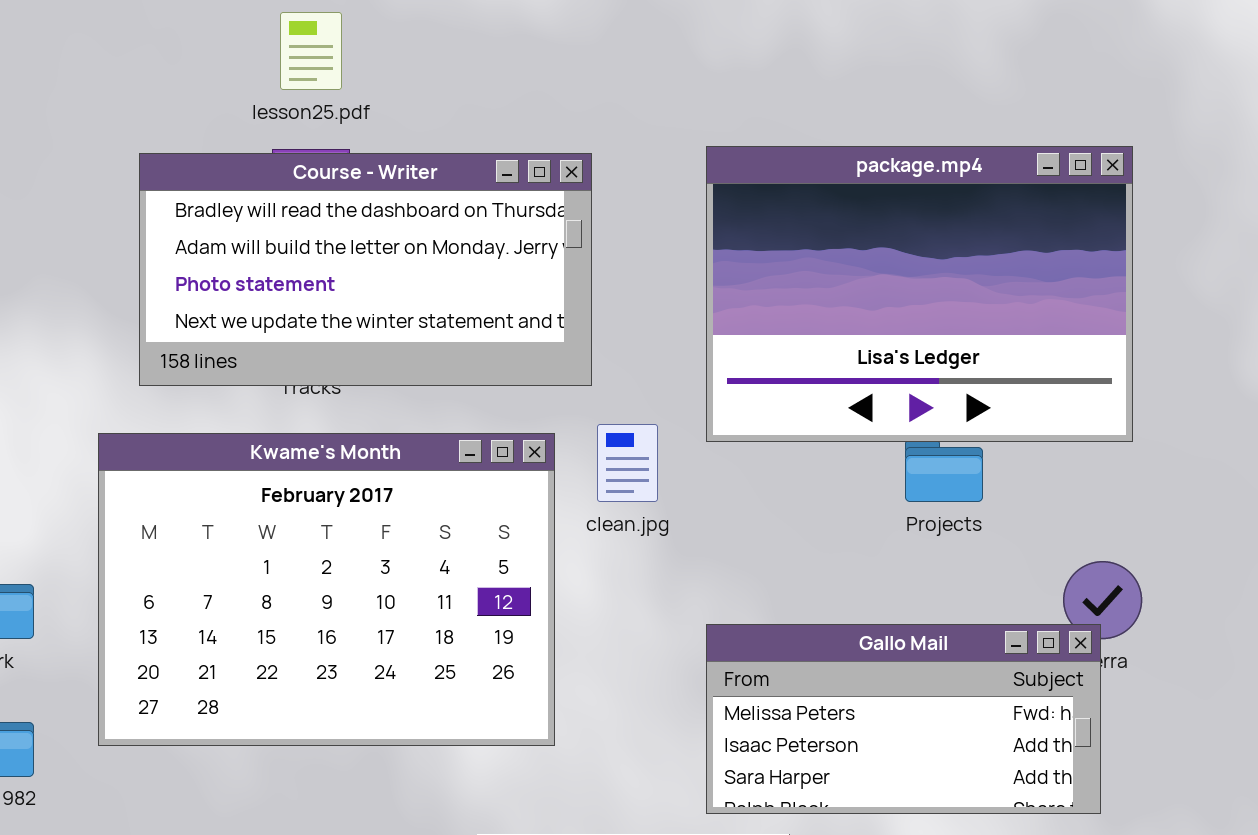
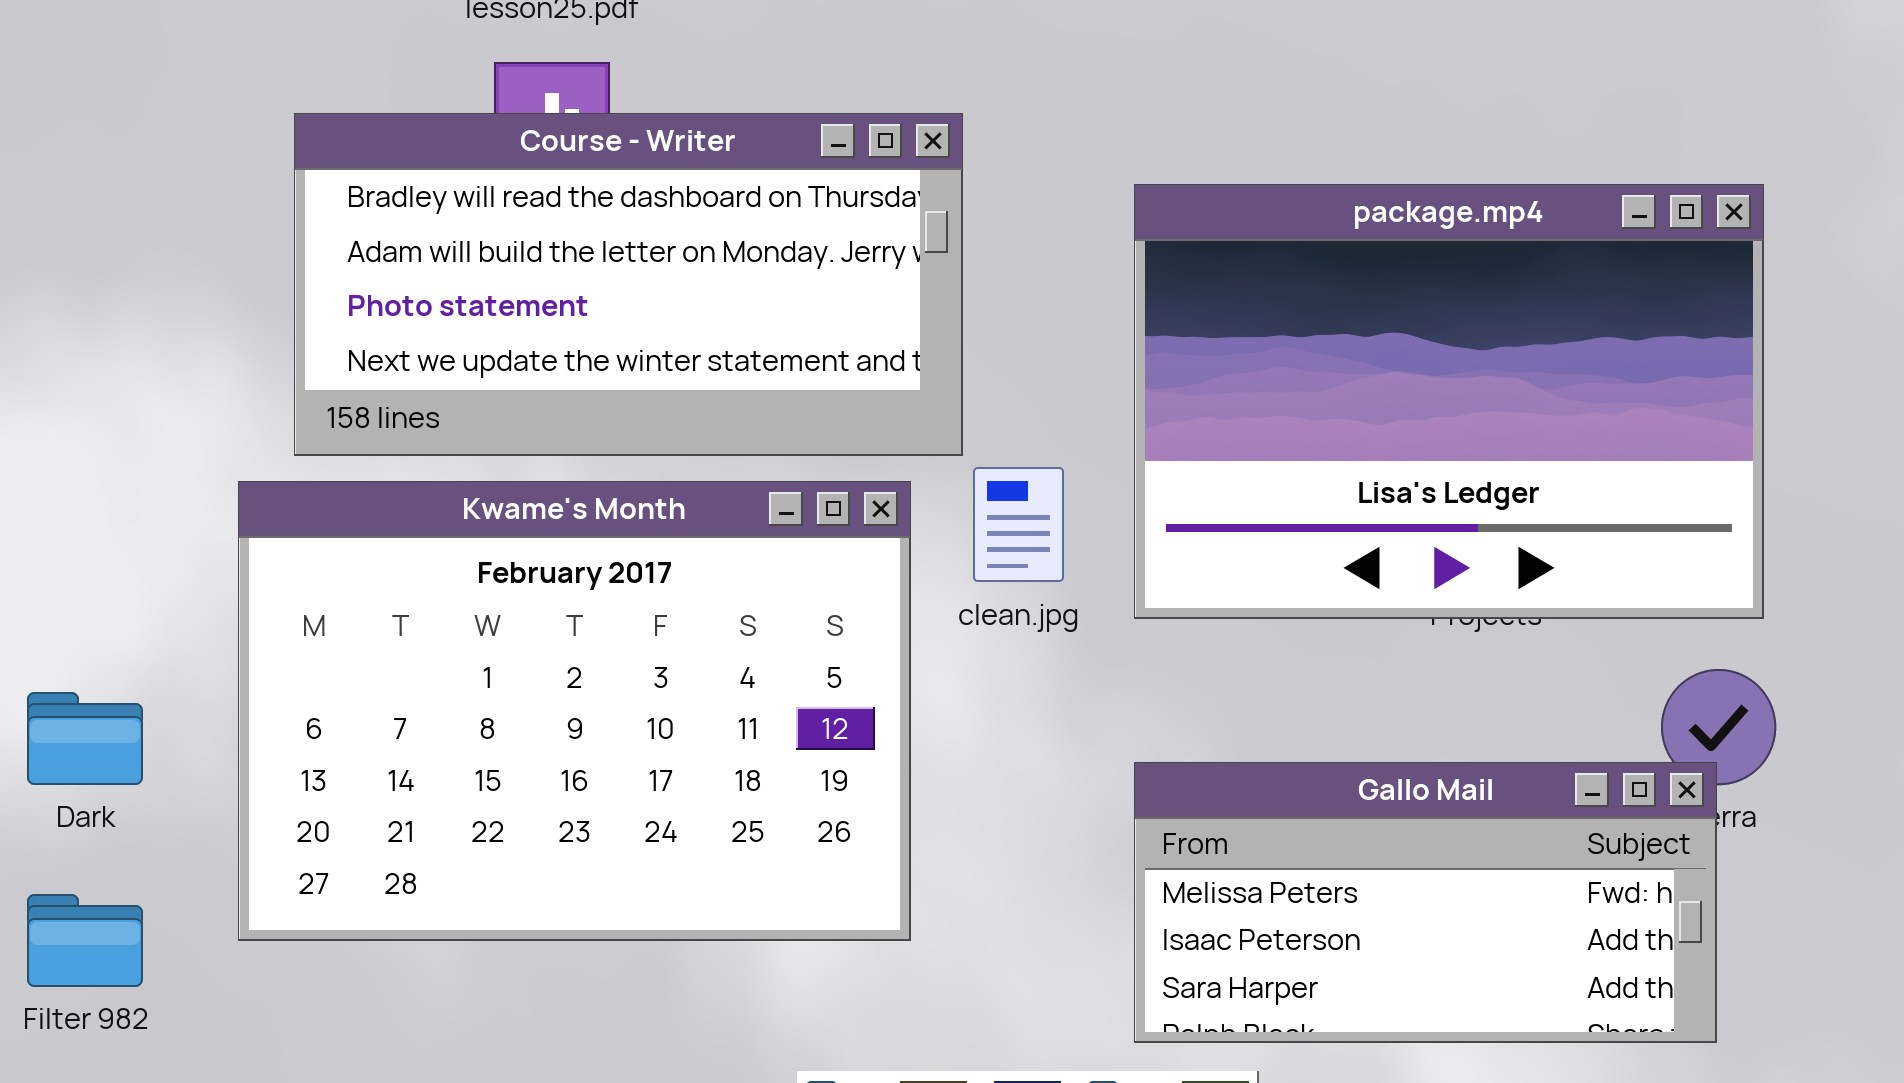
package.mp4: [706,146,1133,442] -> [1134,184,1764,619], moved
Course - Writer: [139,153,592,386] -> [294,113,963,456], moved

